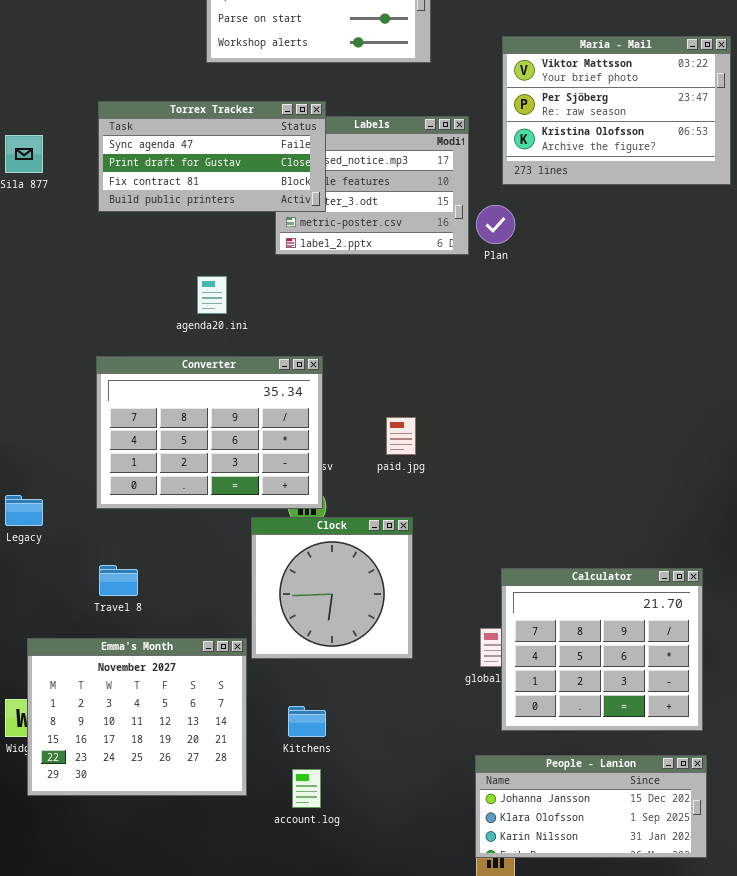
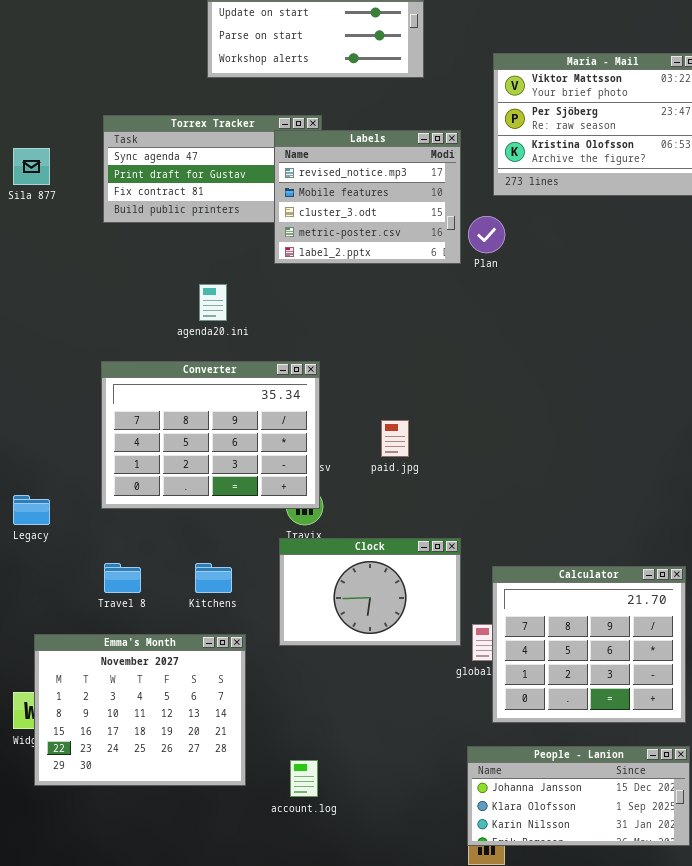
Labels: [275,116,469,255] -> [274,130,461,264], raised
Clock: [251,517,413,659] -> [279,538,461,646], moved, resized
Kitchens: [288,706,326,737] -> [195,563,232,593], moved

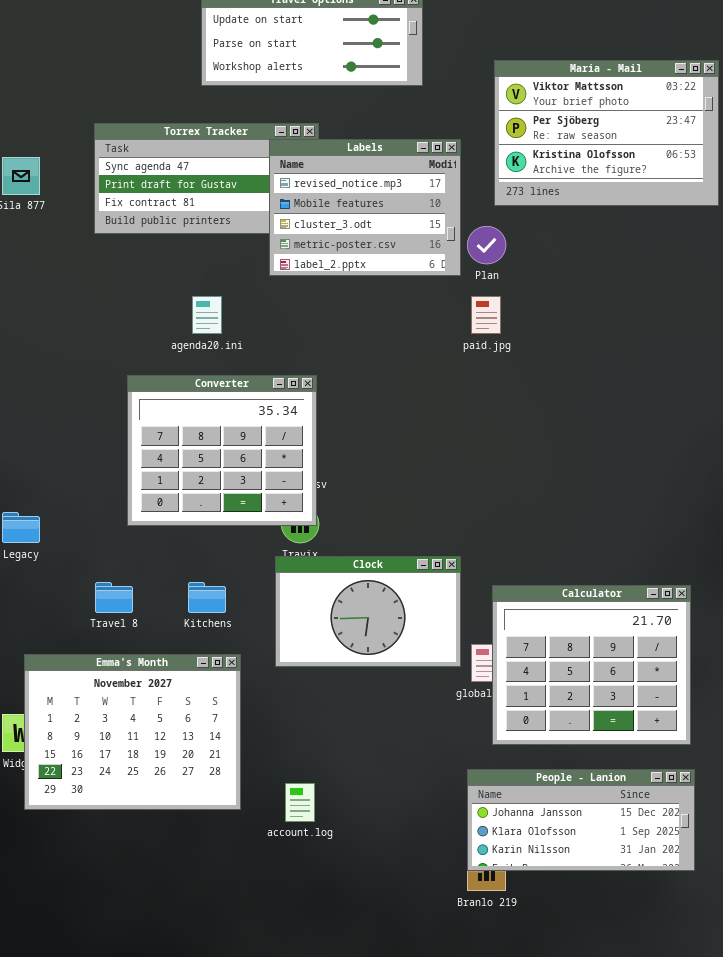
Converter: [101,361,320,509] -> [127,375,317,526], resized
paid.jpg: [381,420,409,457] -> [471,296,501,334], moved

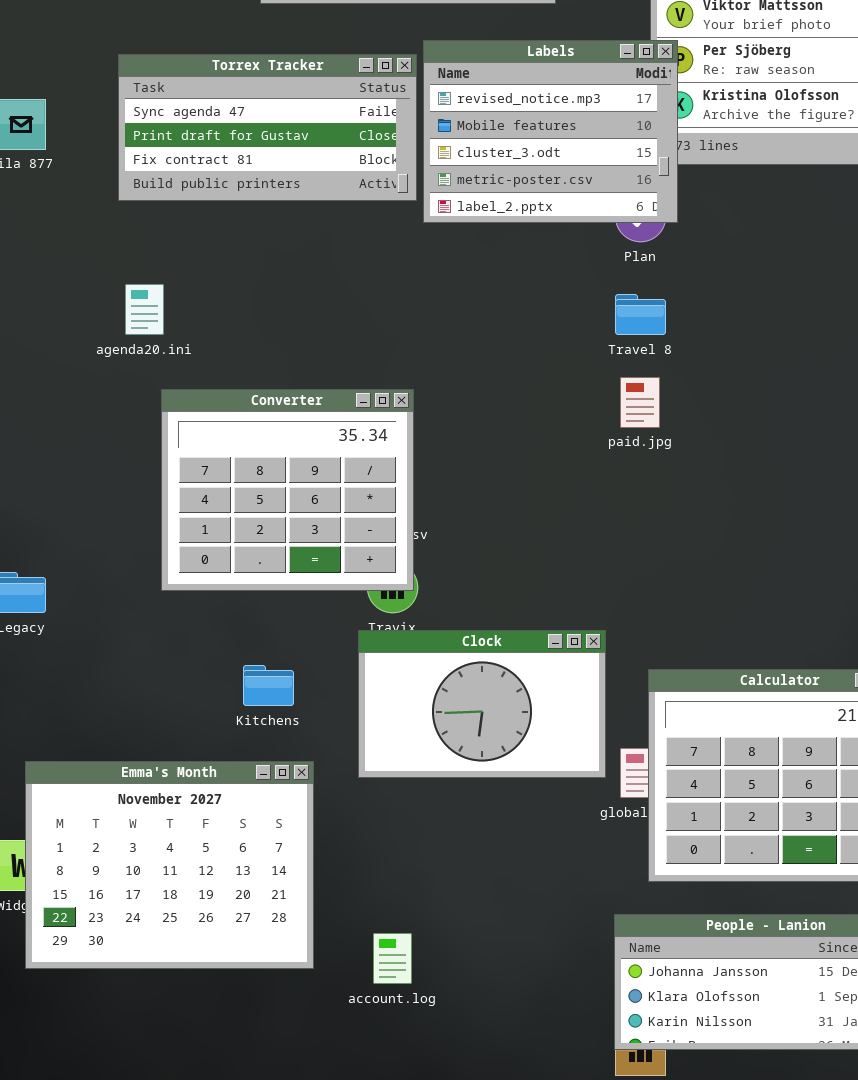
Labels: [269,139,461,276] -> [423,40,678,223], moved
agenda20.ini: [192,296,222,334] -> [125,284,164,335], moved
paid.jpg: [471,296,501,334] -> [620,377,660,428], moved
Travel 8: [95,582,133,613] -> [615,294,666,335], moved

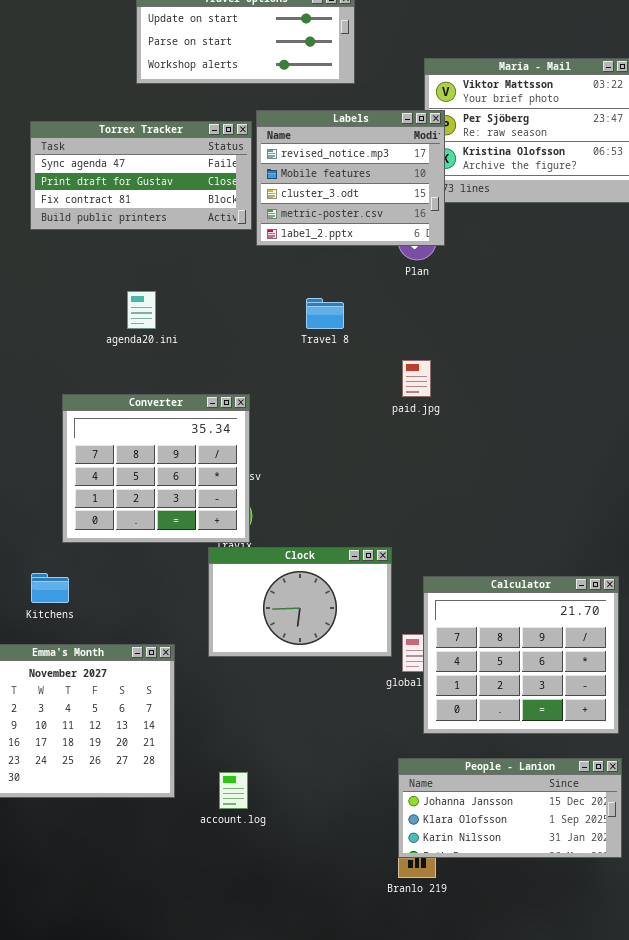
agenda20.ini: [125,284,164,335] -> [127,291,156,329], moved
Travel 8: [615,294,666,335] -> [306,298,344,329], moved
Converter: [161,389,414,591] -> [62,394,250,543], moved
Kitchens: [243,665,294,706] -> [31,573,69,603], moved

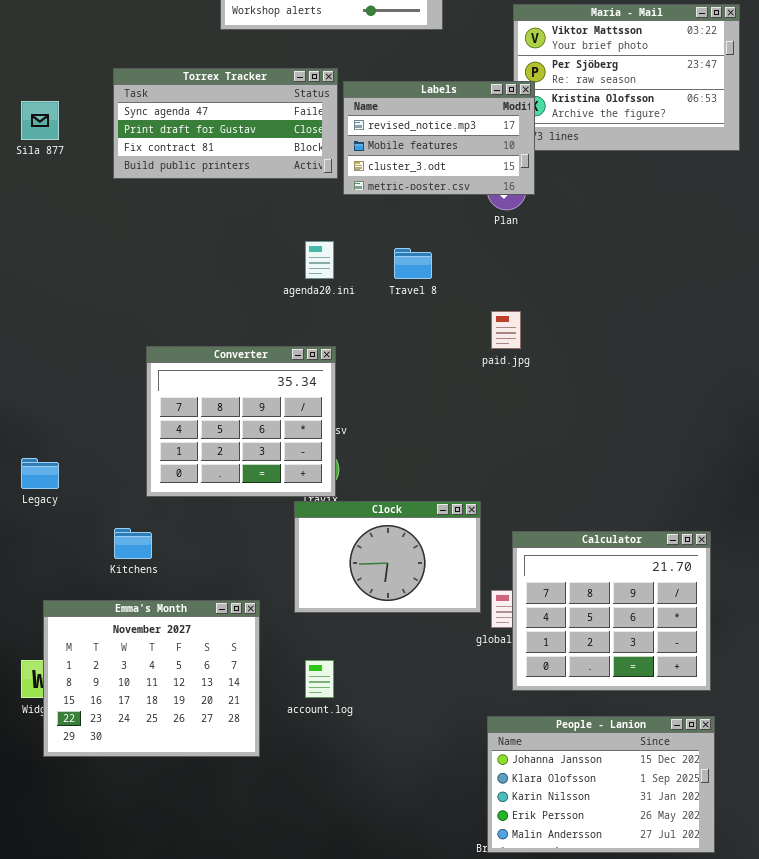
Labels: [256,110,445,246] -> [343,81,535,195], resized
agenda20.ini: [127,291,156,329] -> [305,241,334,279], moved
People - Lanion: [398,758,622,858] -> [487,716,715,853], resized
account.log: [219,772,248,809] -> [305,660,334,698], moved

